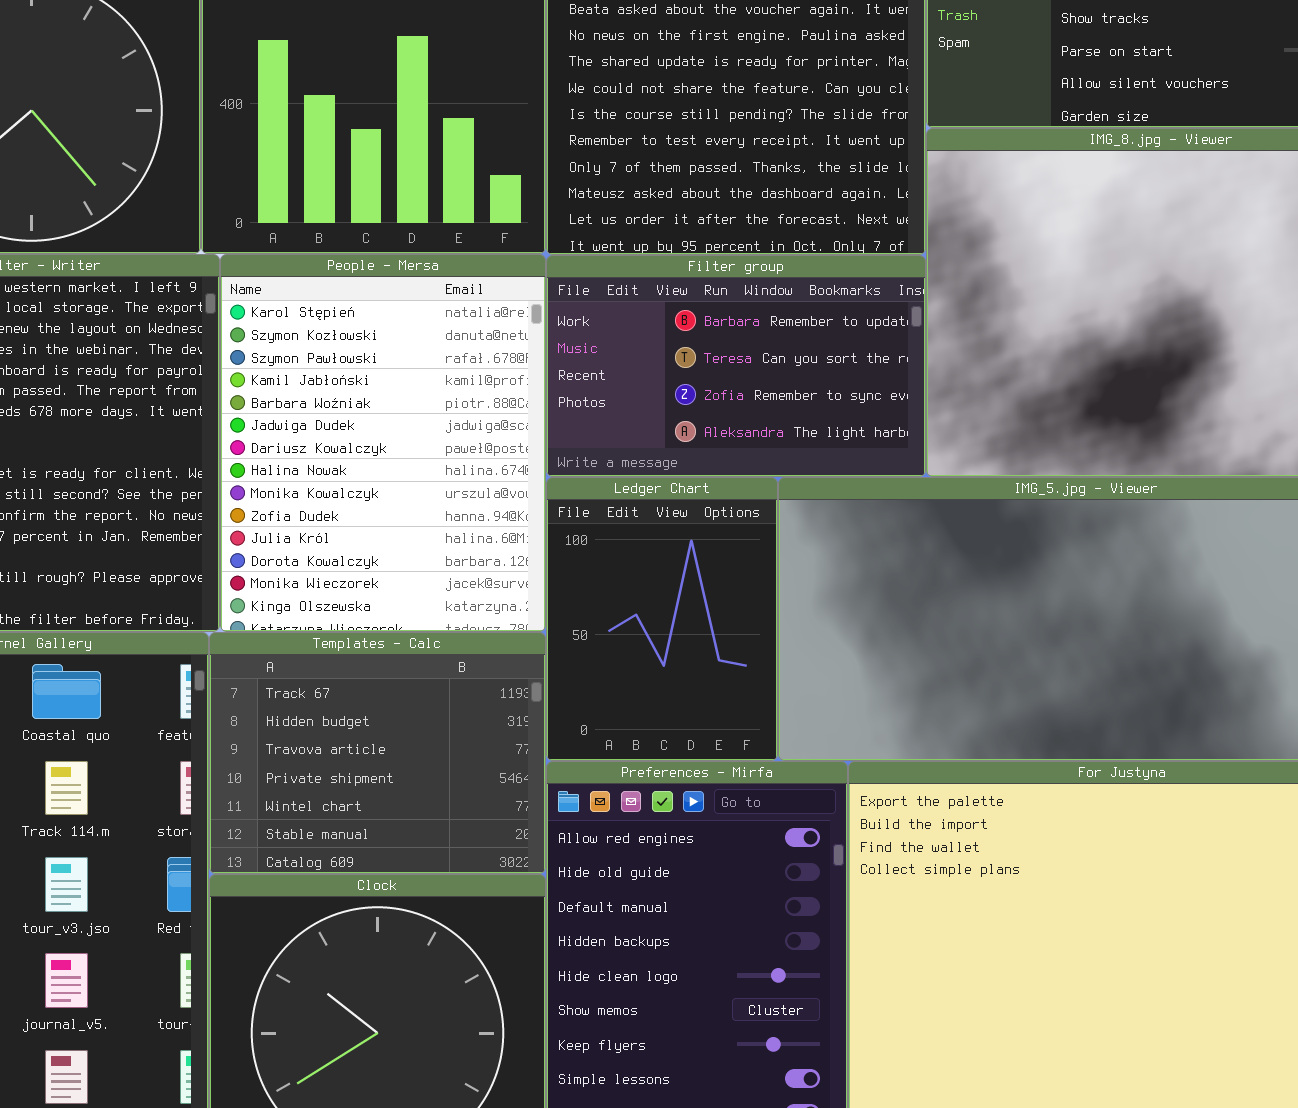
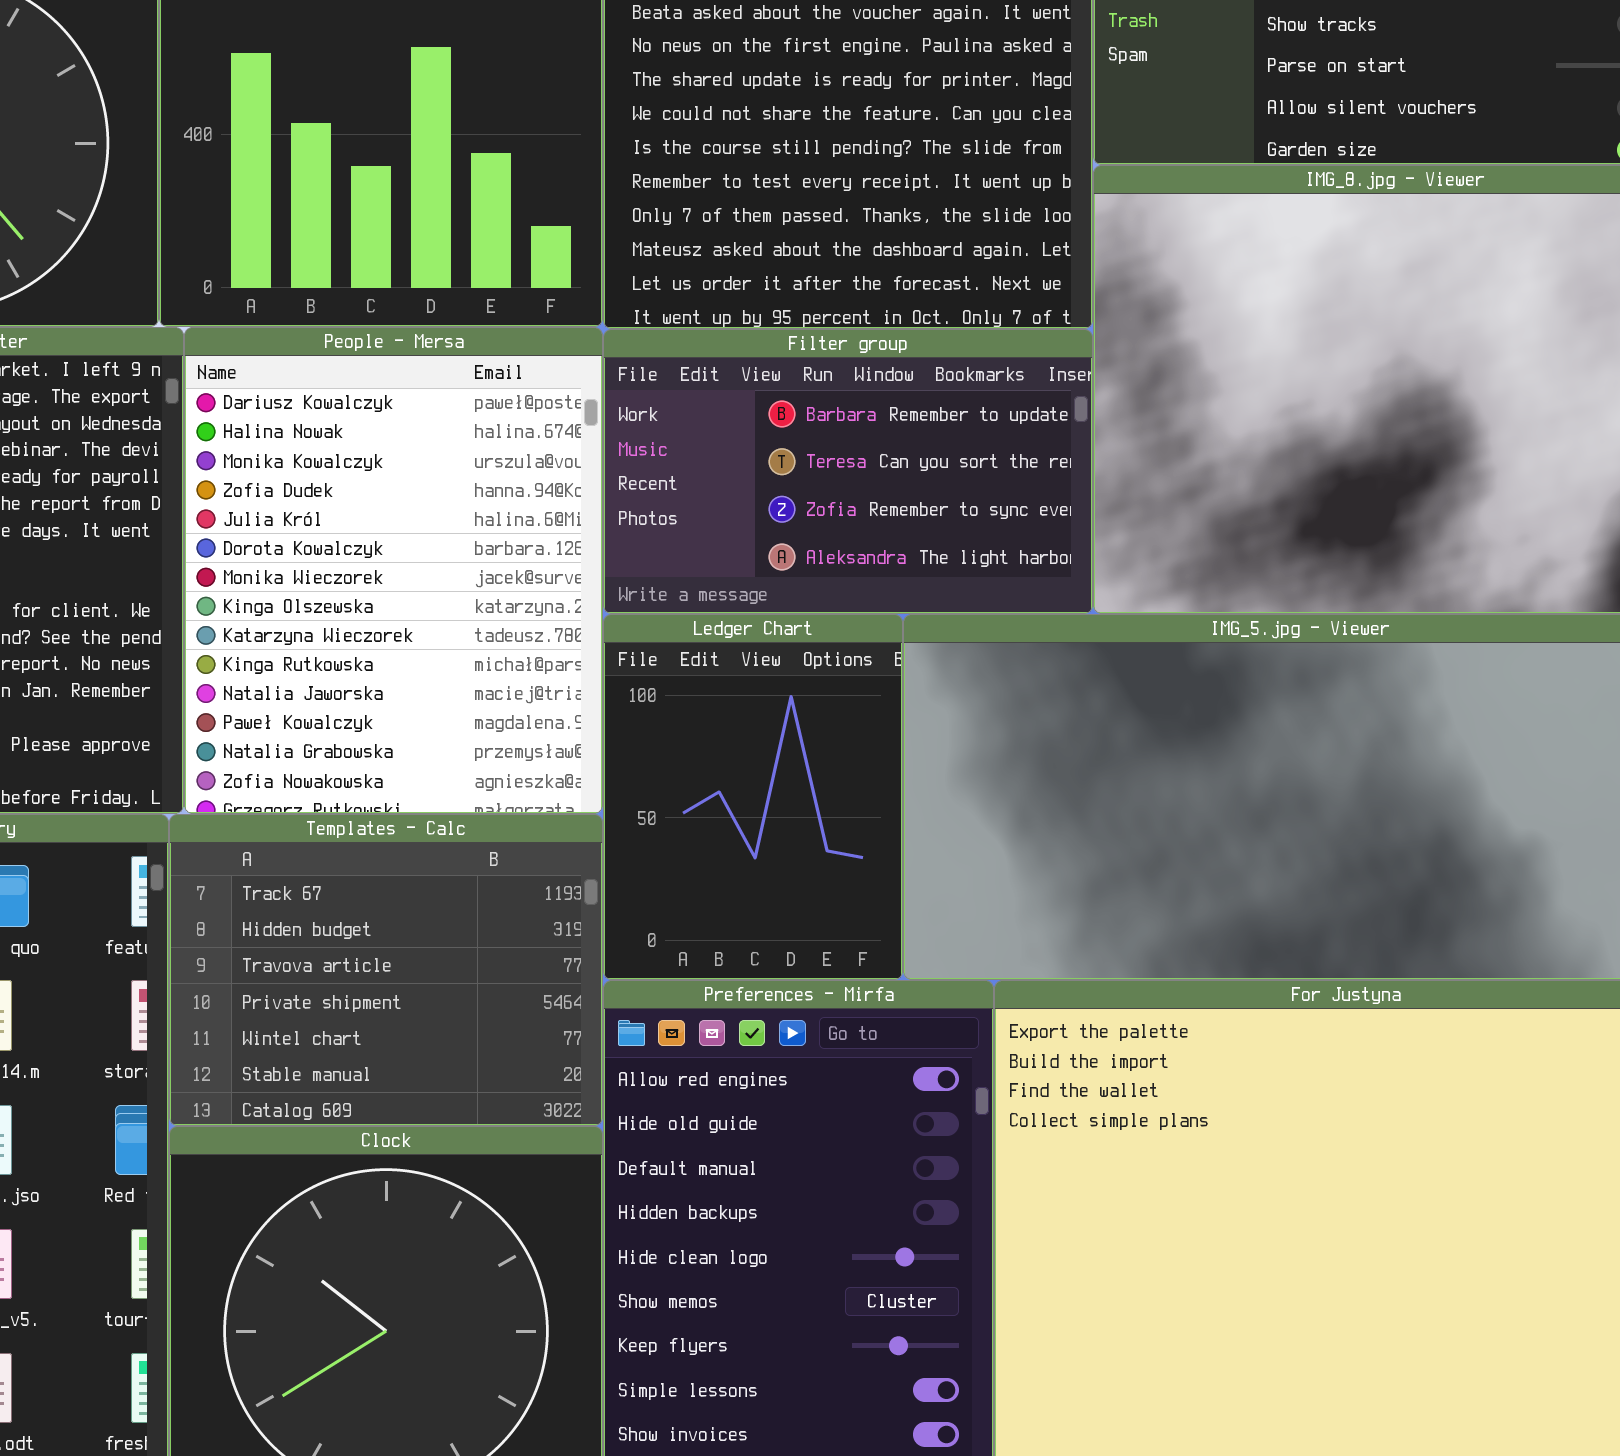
People - Mersa: [220,254,546,632] -> [184,327,603,814], scrolled down 6 rows

